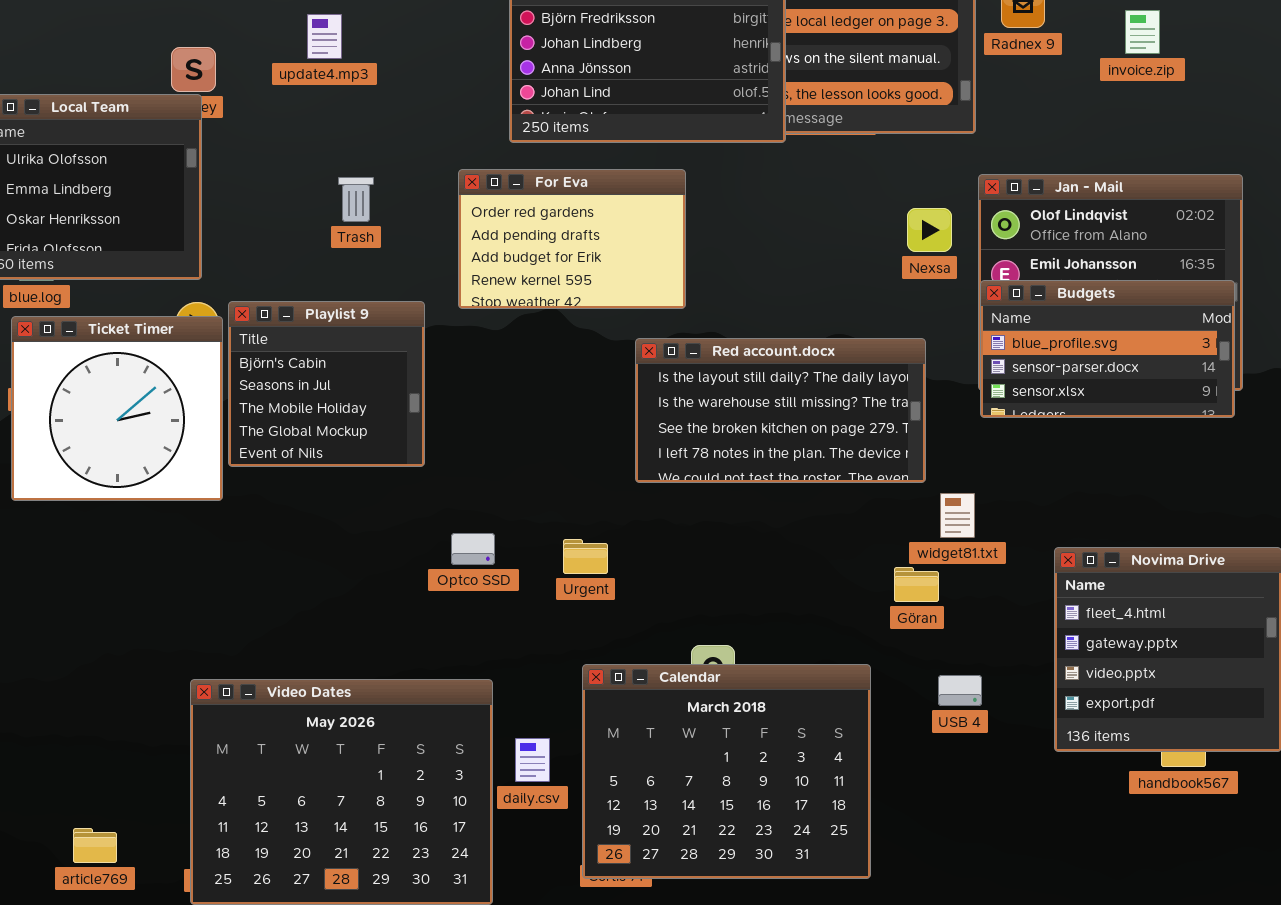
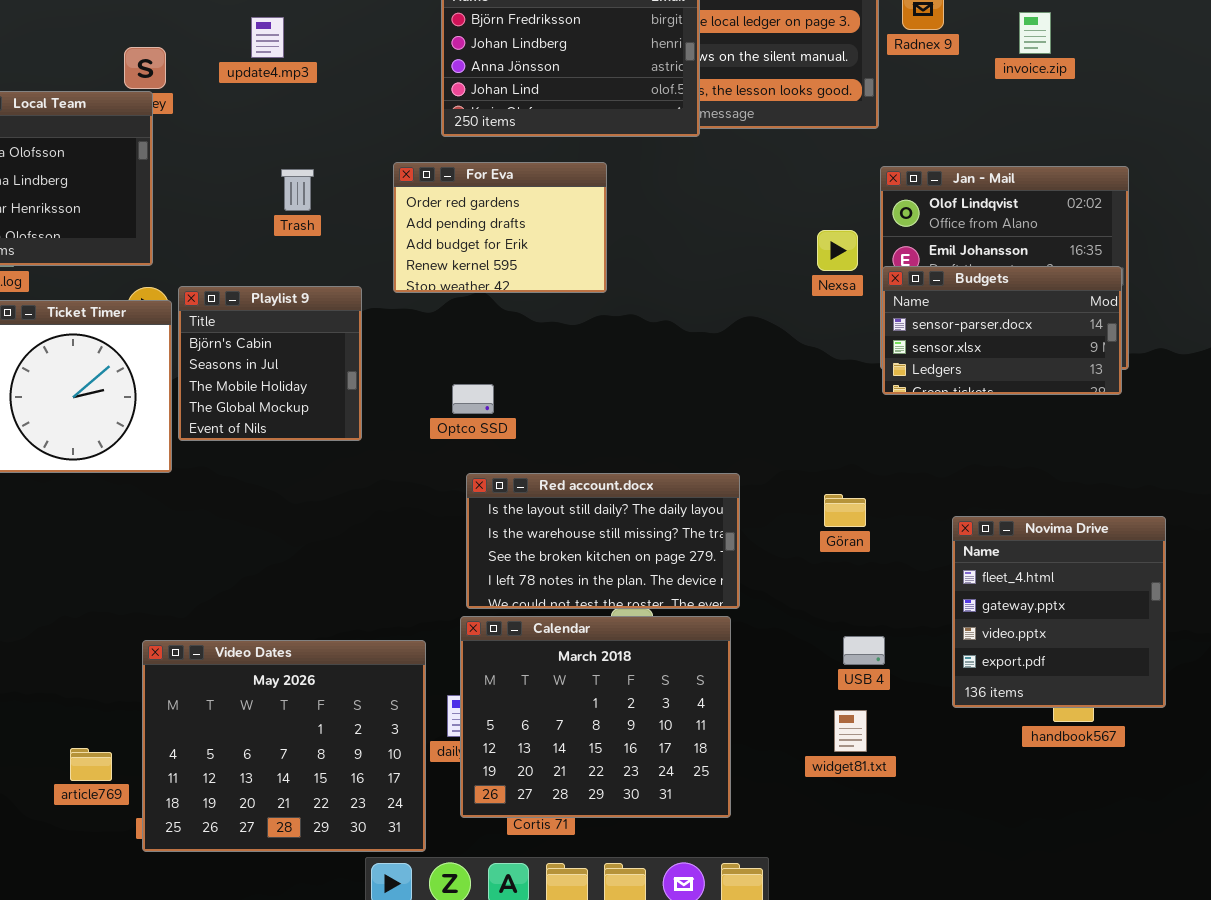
Nexsa: [907,208,952,252] -> [817,230,858,271], moved
Budgets: [980,280,1235,418] -> [882,266,1122,395], scrolled down 1 row
Red account.docx: [635,338,926,483] -> [466,473,740,609], moved
widget81.txt: [940,493,975,538] -> [834,710,867,752], moved
Optco SSD: [451,533,495,565] -> [452,384,494,414], moved
Göran: [894,567,939,602] -> [824,494,866,527], moved
Calendar: [582,664,871,879] -> [460,616,731,818], moved
article769: [73,828,117,863] -> [70,748,112,781], moved

